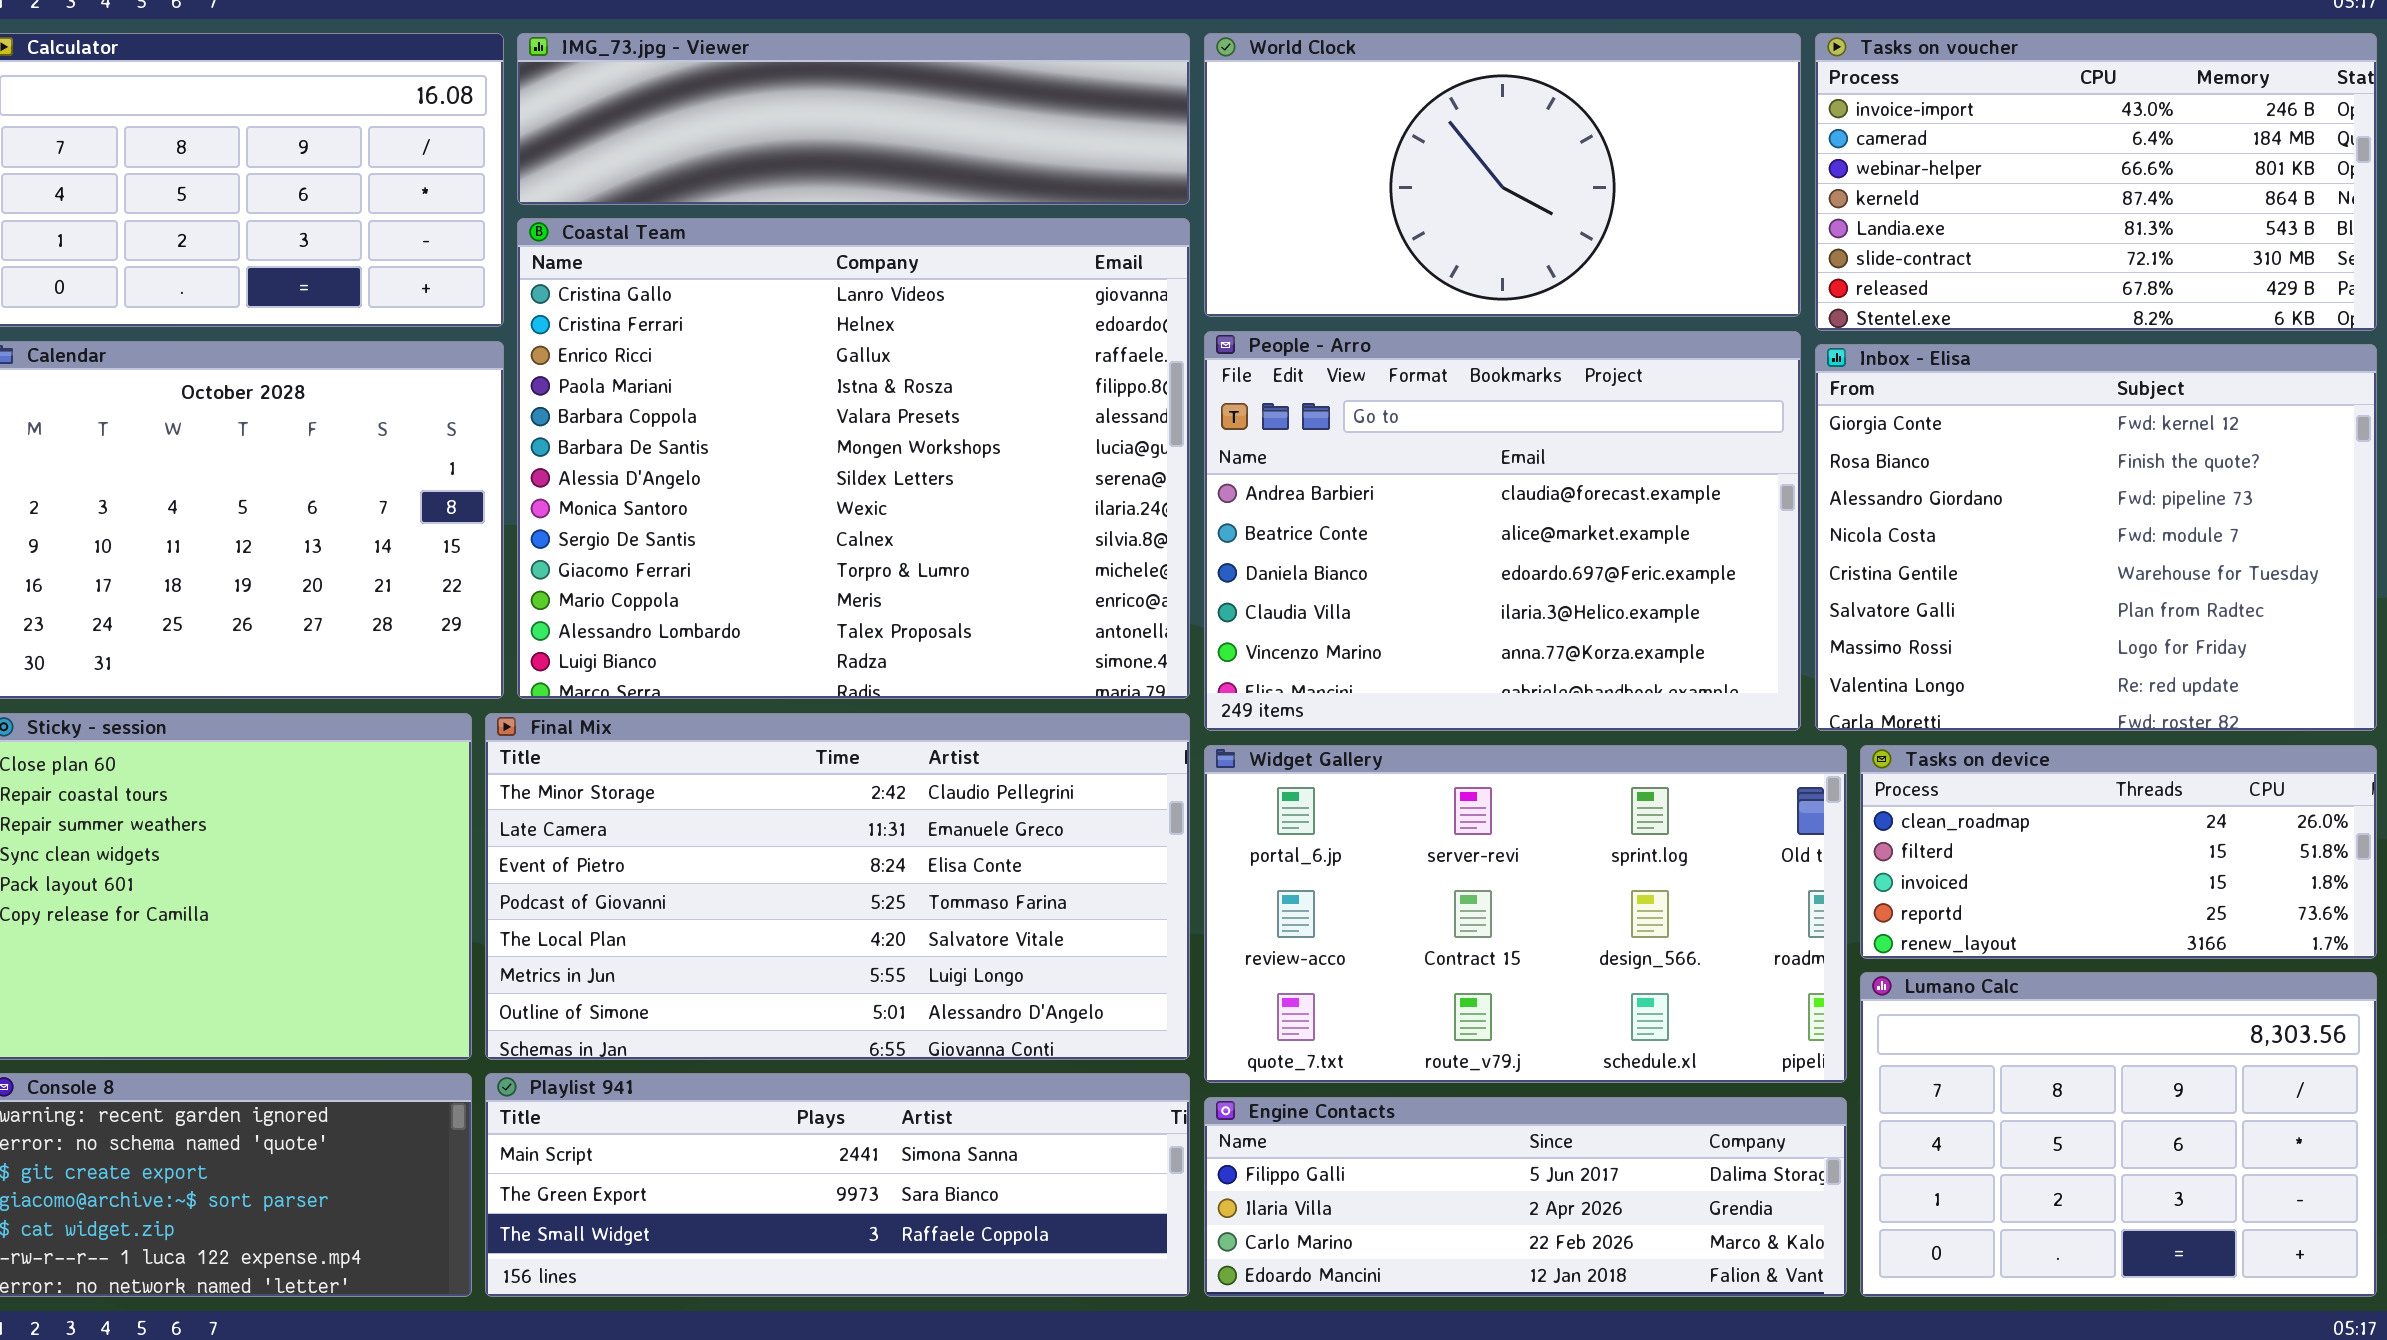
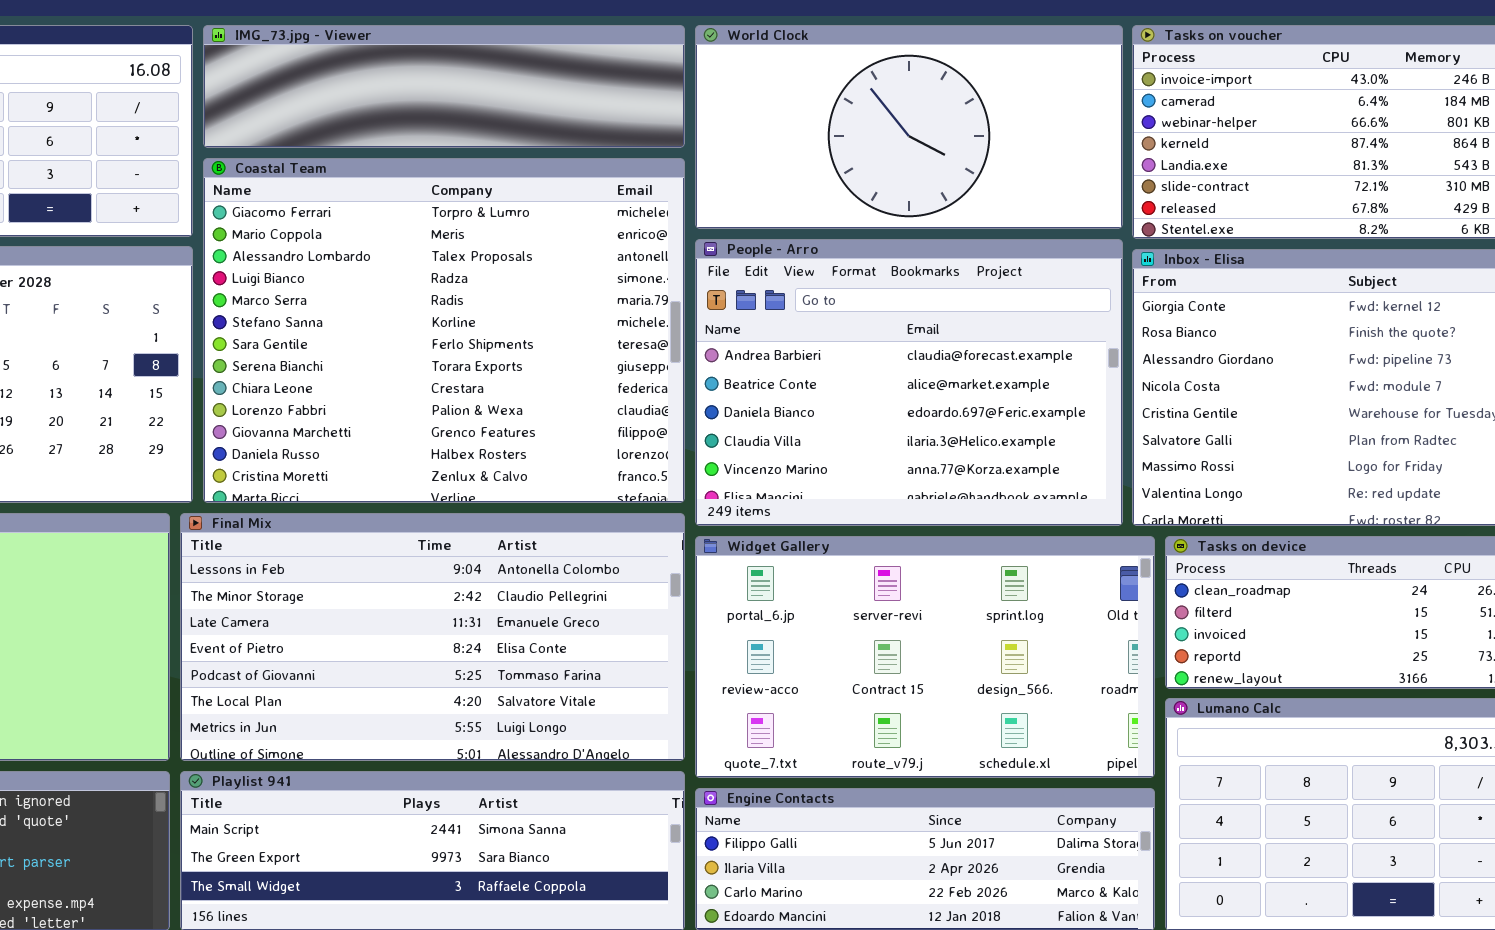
Coastal Team: [517,218,1190,699] -> [203,158,685,503], scrolled down 9 rows
Final Mix: [485,713,1190,1060] -> [180,513,685,761], scrolled up 1 row

